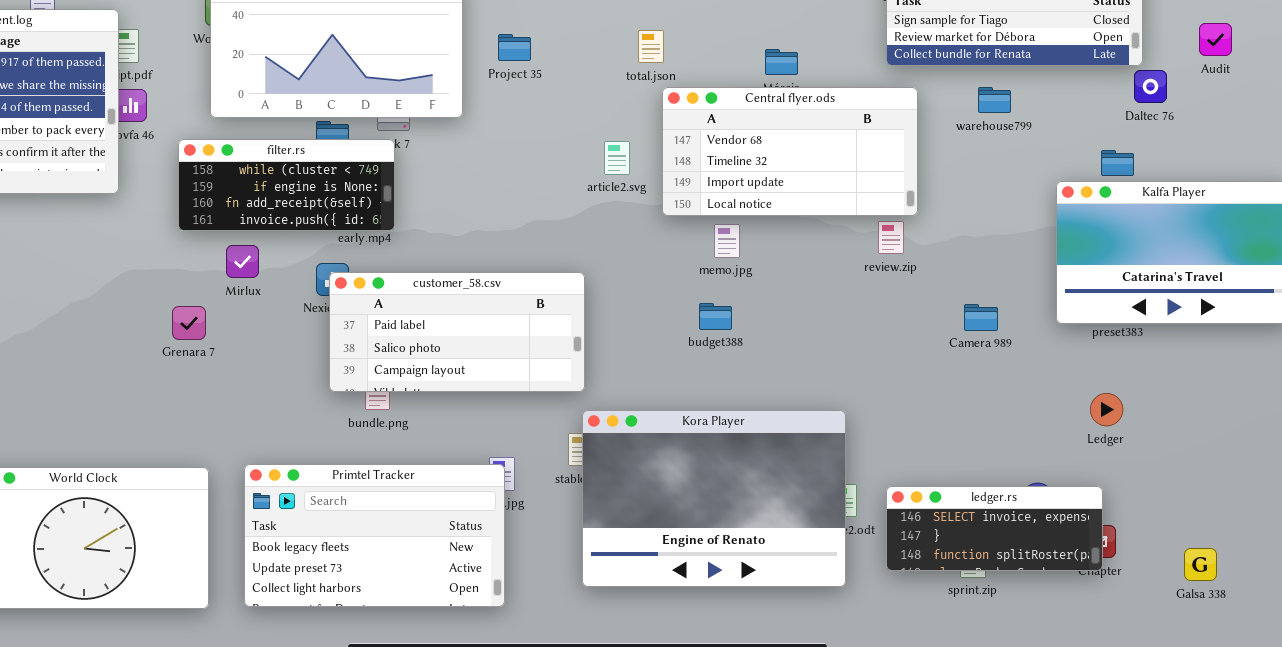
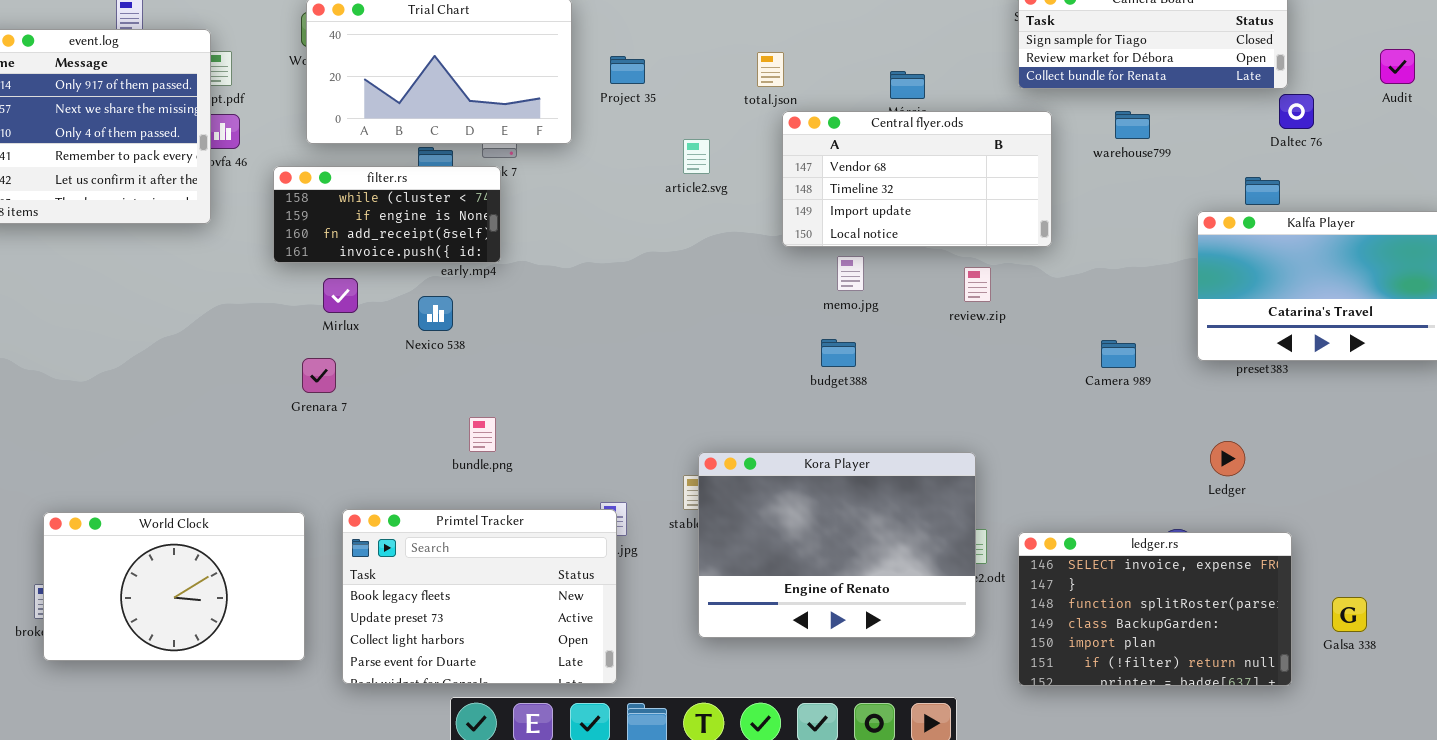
Audit: [1199,23,1232,56] -> [1380,49,1415,84], moved
article2.svg: [604,141,630,175] -> [683,139,710,174], moved
review.zip: [878,221,904,254] -> [964,267,991,302], moved
customer_58.csv: [329,272,585,392] -> none, closed
Grenara 7: [172,306,206,340] -> [302,358,336,393], moved
Ledger: [1090,393,1123,426] -> [1210,441,1245,476], moved
Primtel Tracker: [244,464,505,607] -> [342,509,617,684], resized
ledger.rs: [886,486,1103,571] -> [1018,532,1292,686], resized

